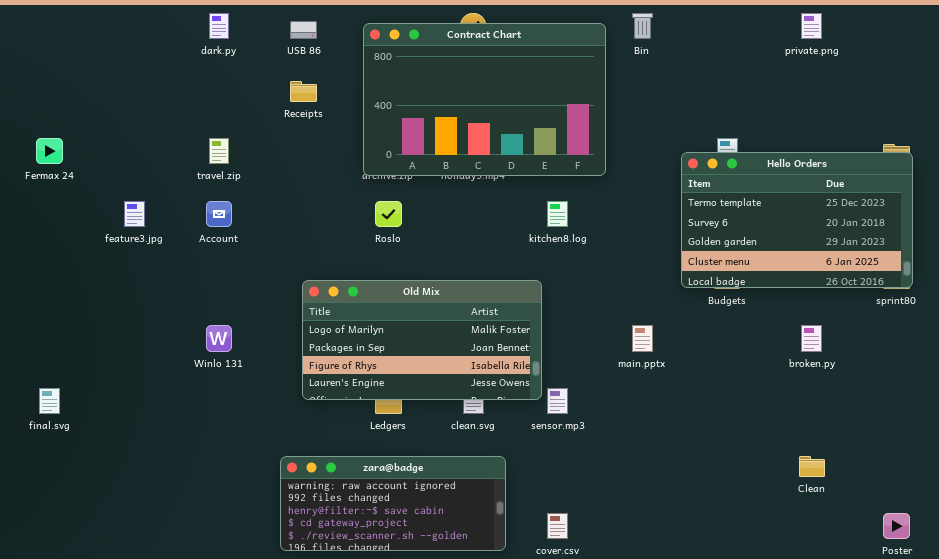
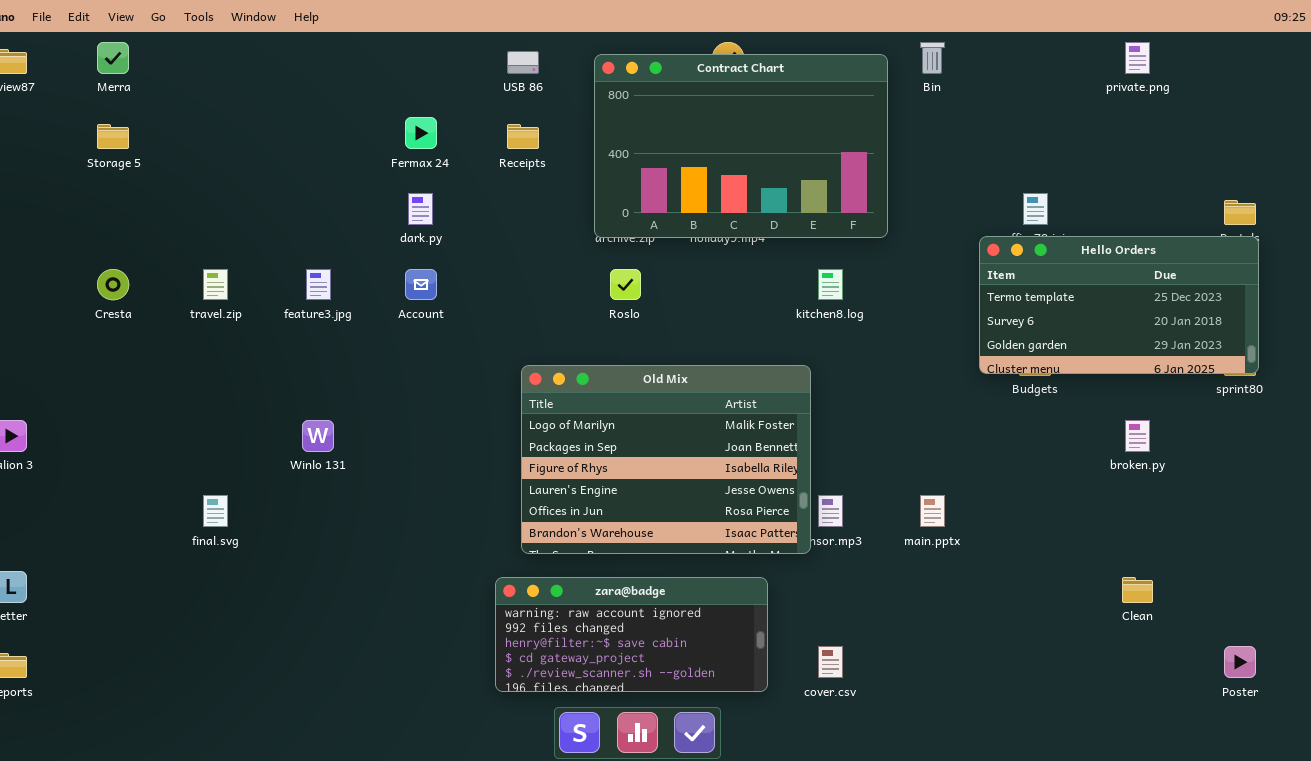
dark.py: [209,13,229,39] -> [408,193,433,225], moved
Fermax 24: [36,138,63,164] -> [405,117,437,149], moved
travel.zip: [209,138,229,164] -> [203,269,228,300], moved
Hello Orders: [681,152,913,288] -> [979,236,1259,374], resized
Old Mix: [302,280,542,400] -> [521,365,811,554], resized
Winlo 131: [206,325,232,352] -> [302,420,334,452], moved
main.pptx: [632,325,653,352] -> [920,495,945,527], moved

